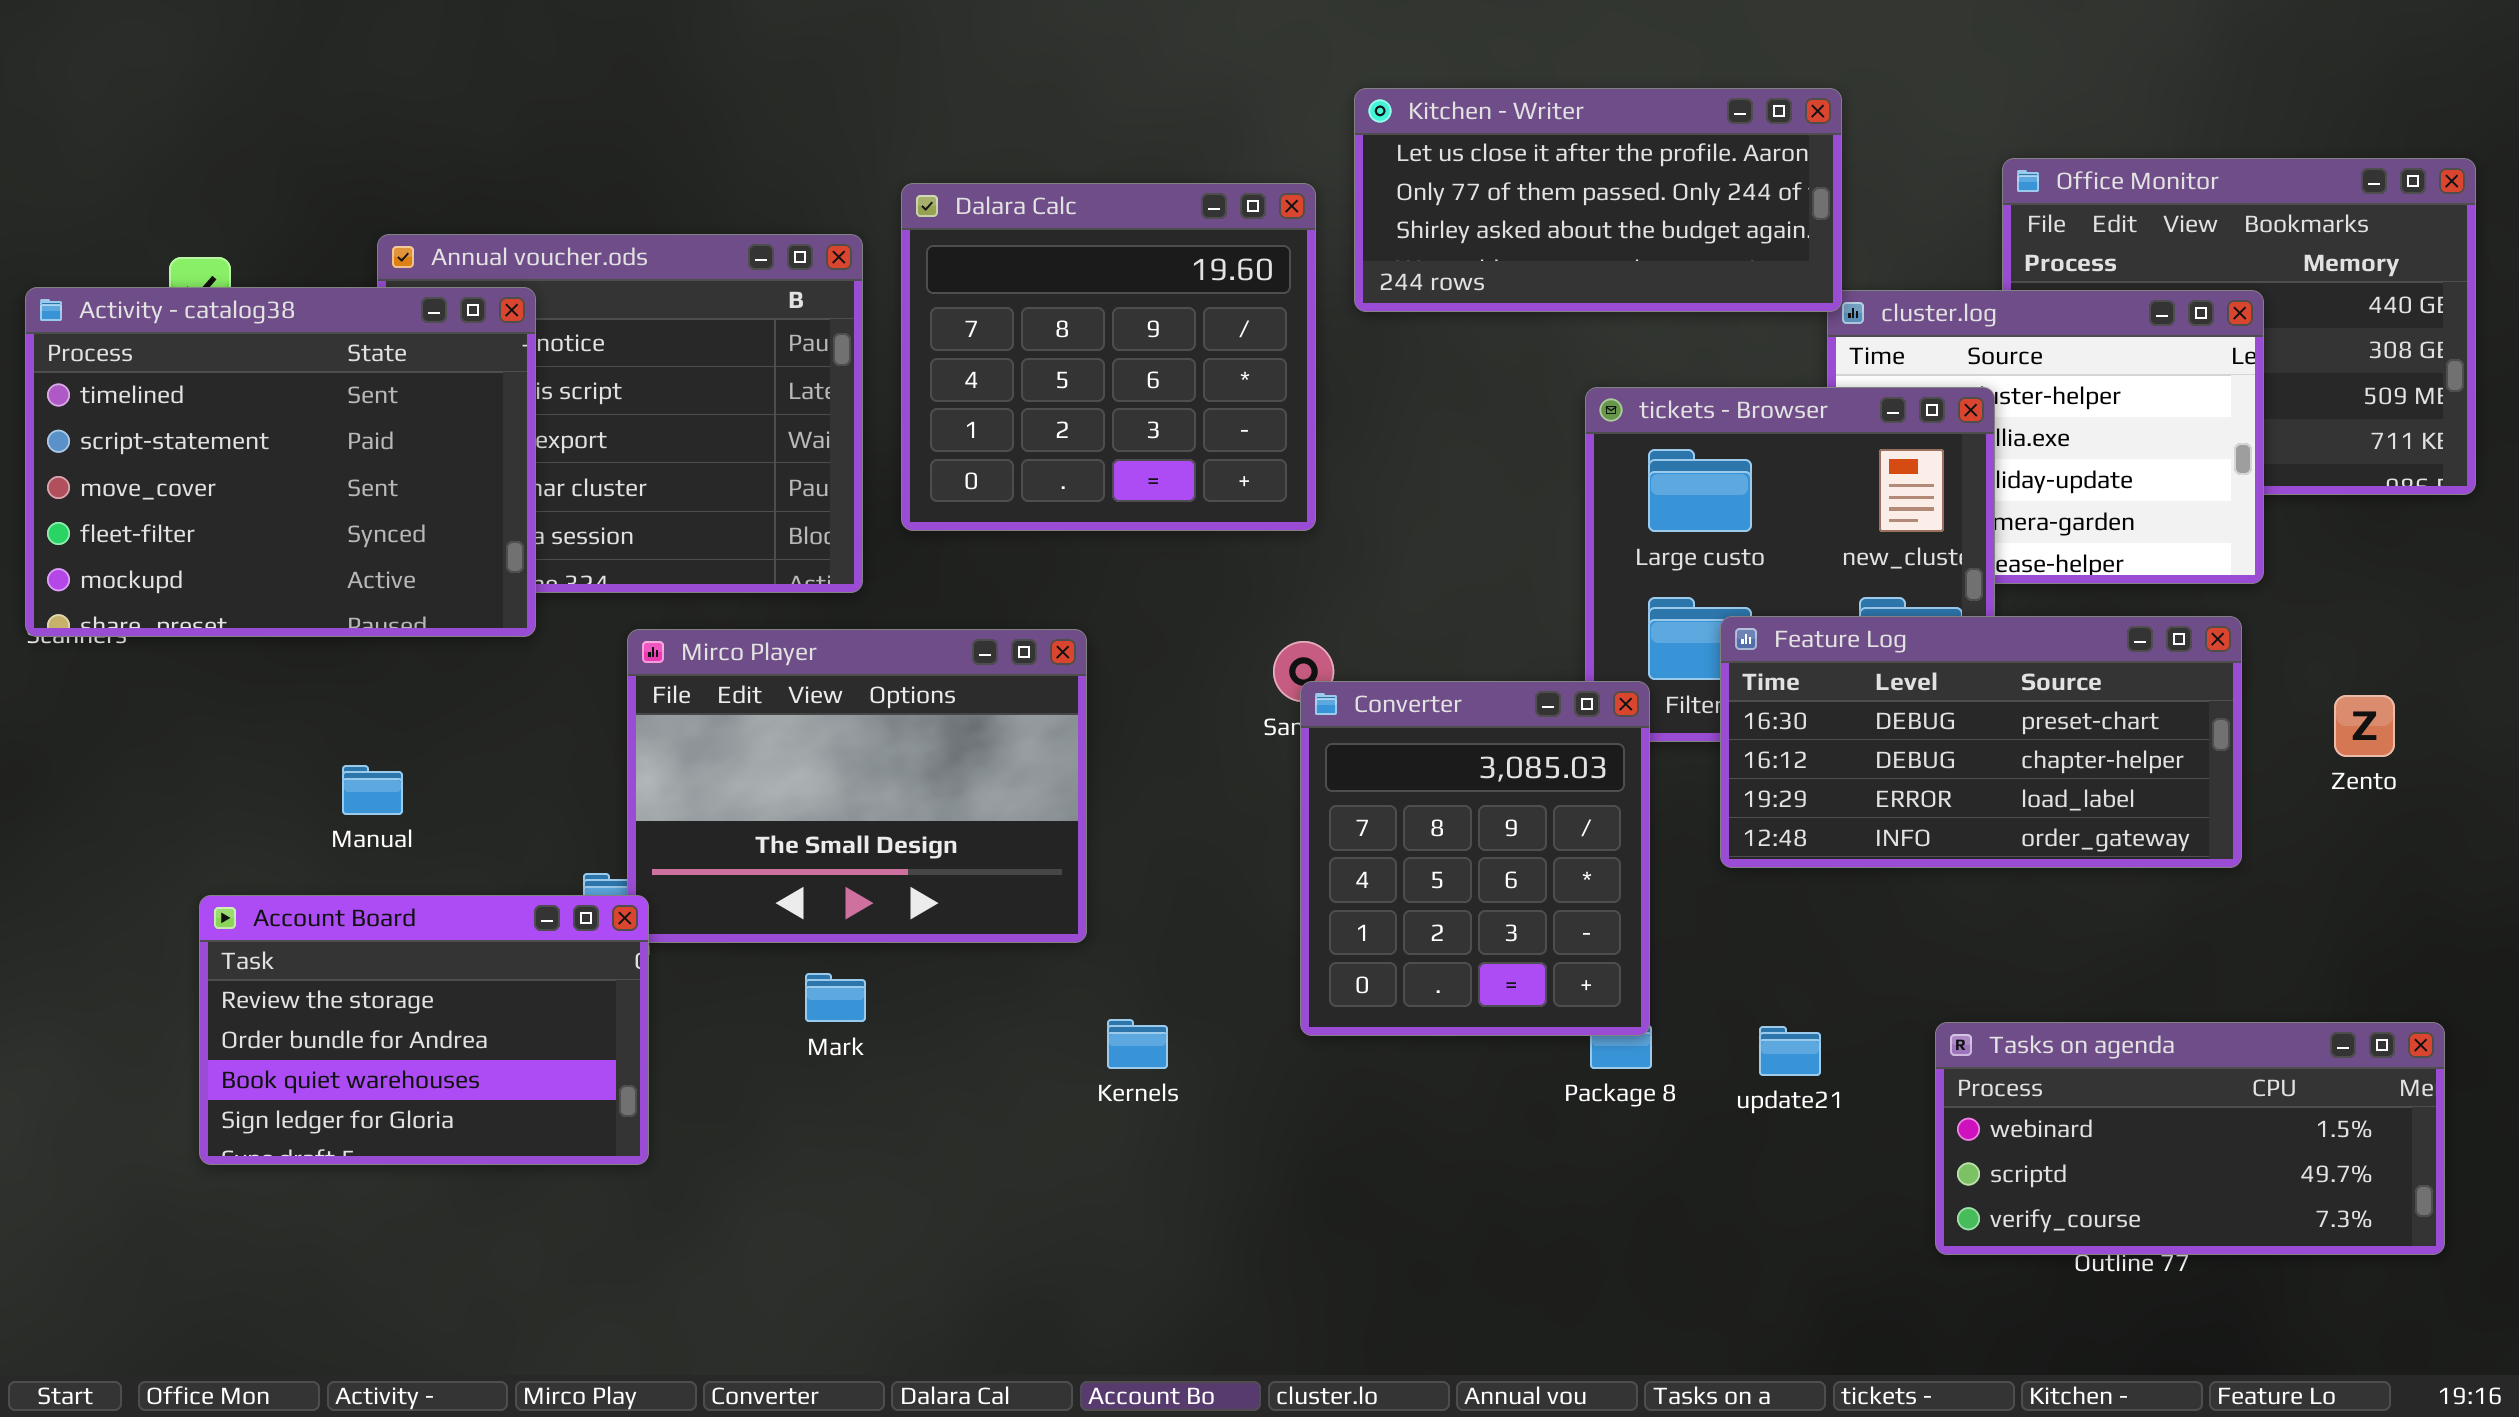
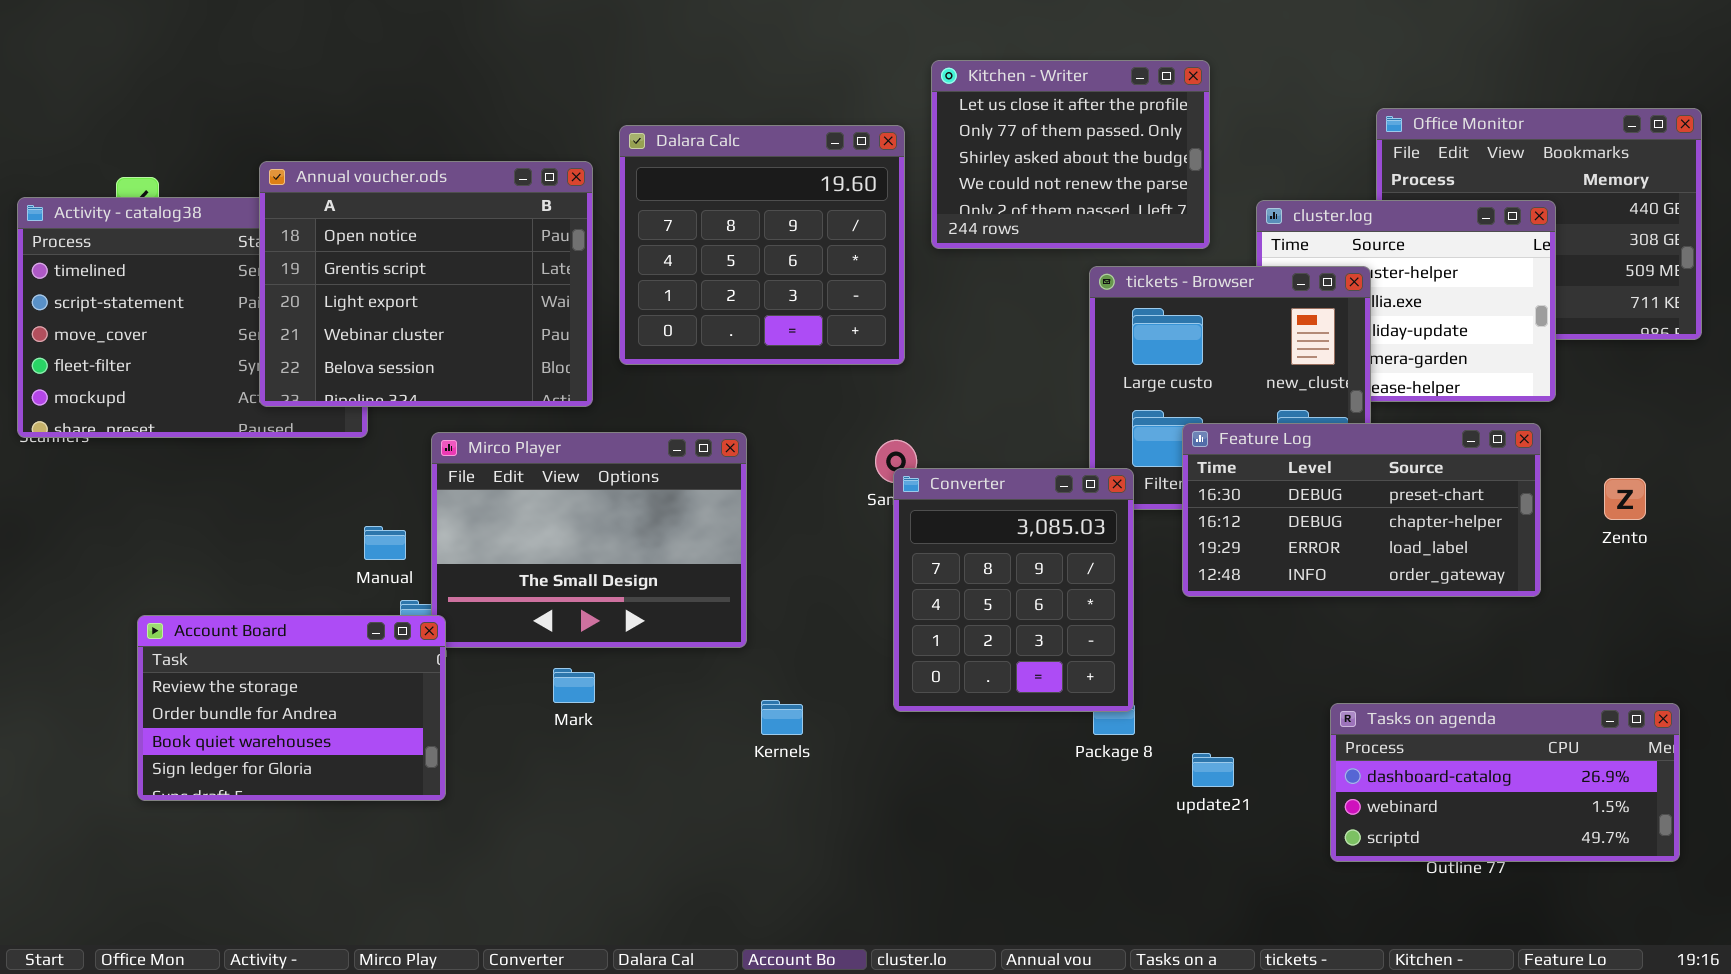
Kitchen - Writer: [1354,88,1842,312] -> [931,60,1210,249], resized
Annual voucher.ods: [377,234,863,593] -> [259,161,593,407], raised
Manual: [342,765,403,815] -> [364,526,406,560], moved
Tasks on agenda: [1935,1022,2445,1255] -> [1330,703,1680,862], scrolled up 1 row
update21: [1759,1026,1821,1076] -> [1192,753,1234,787], moved

